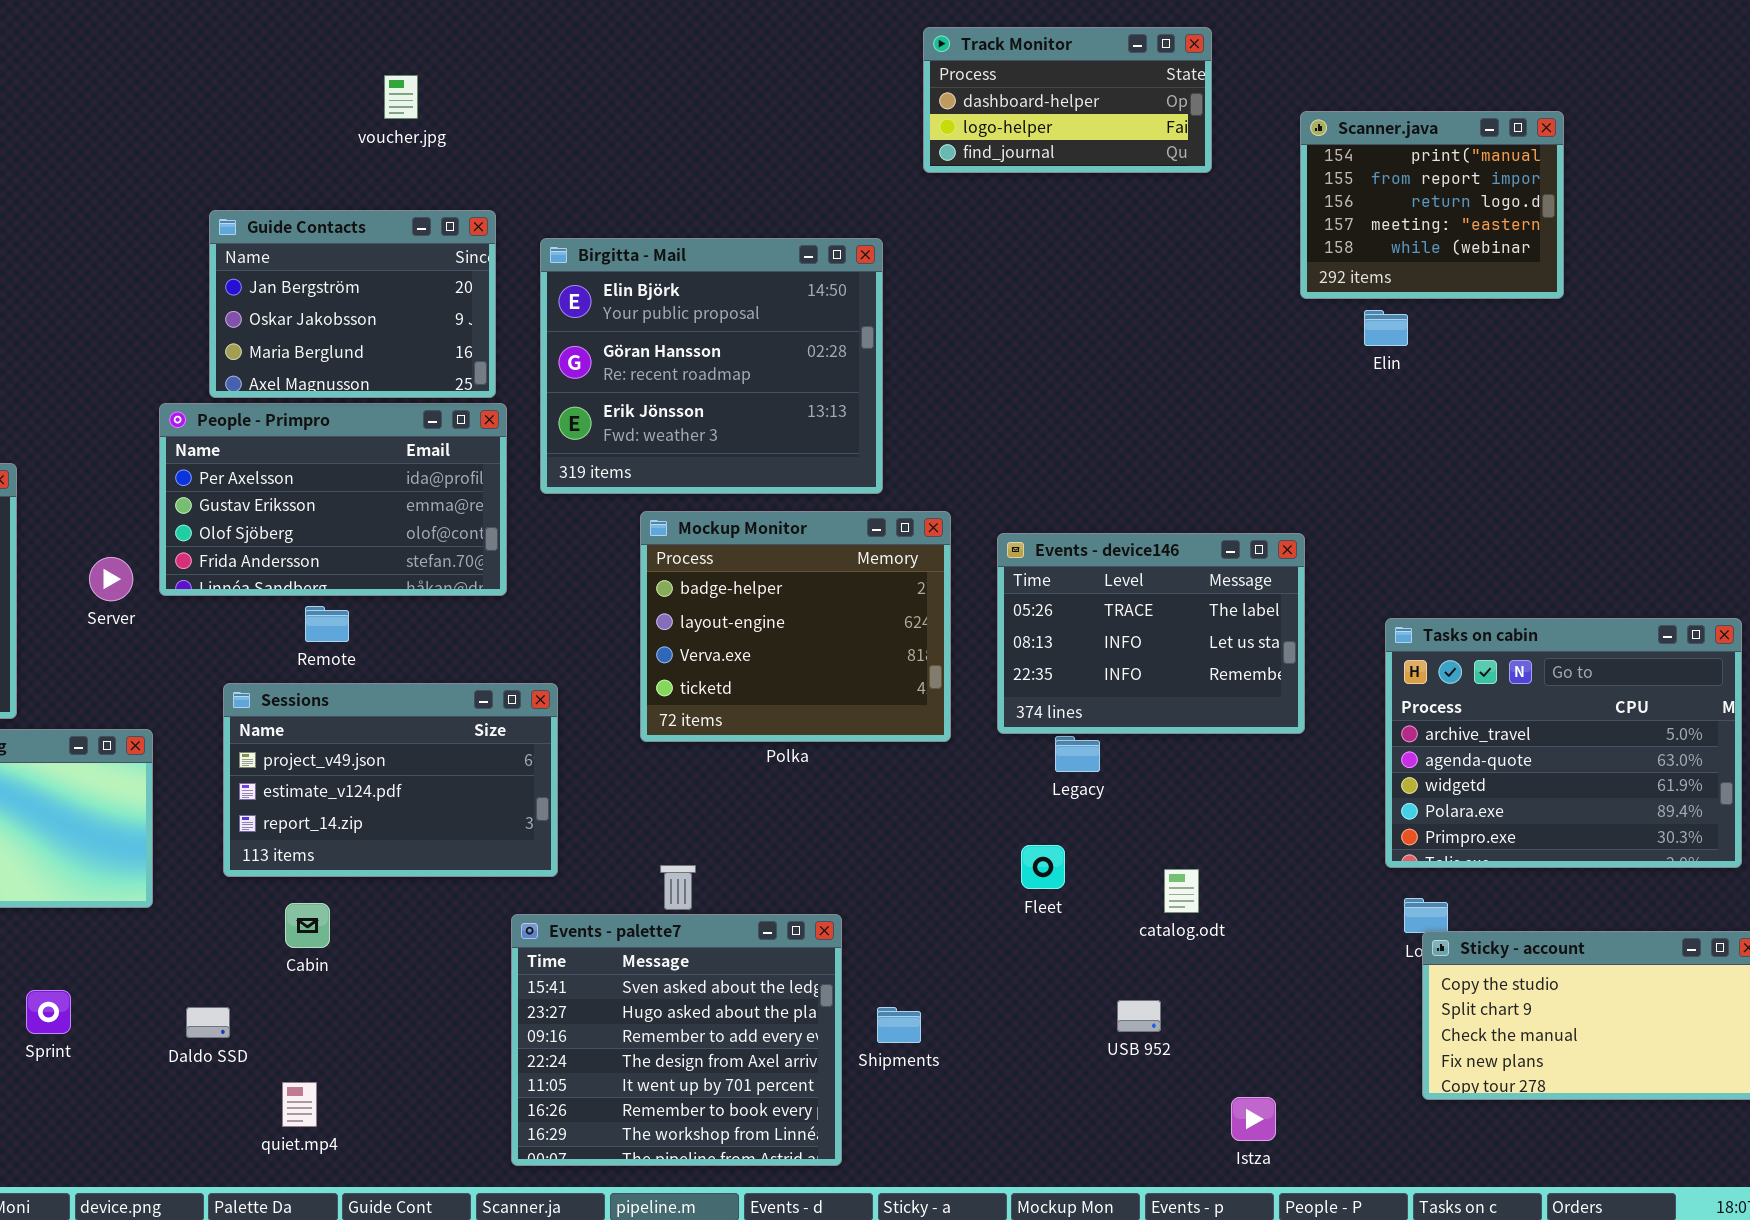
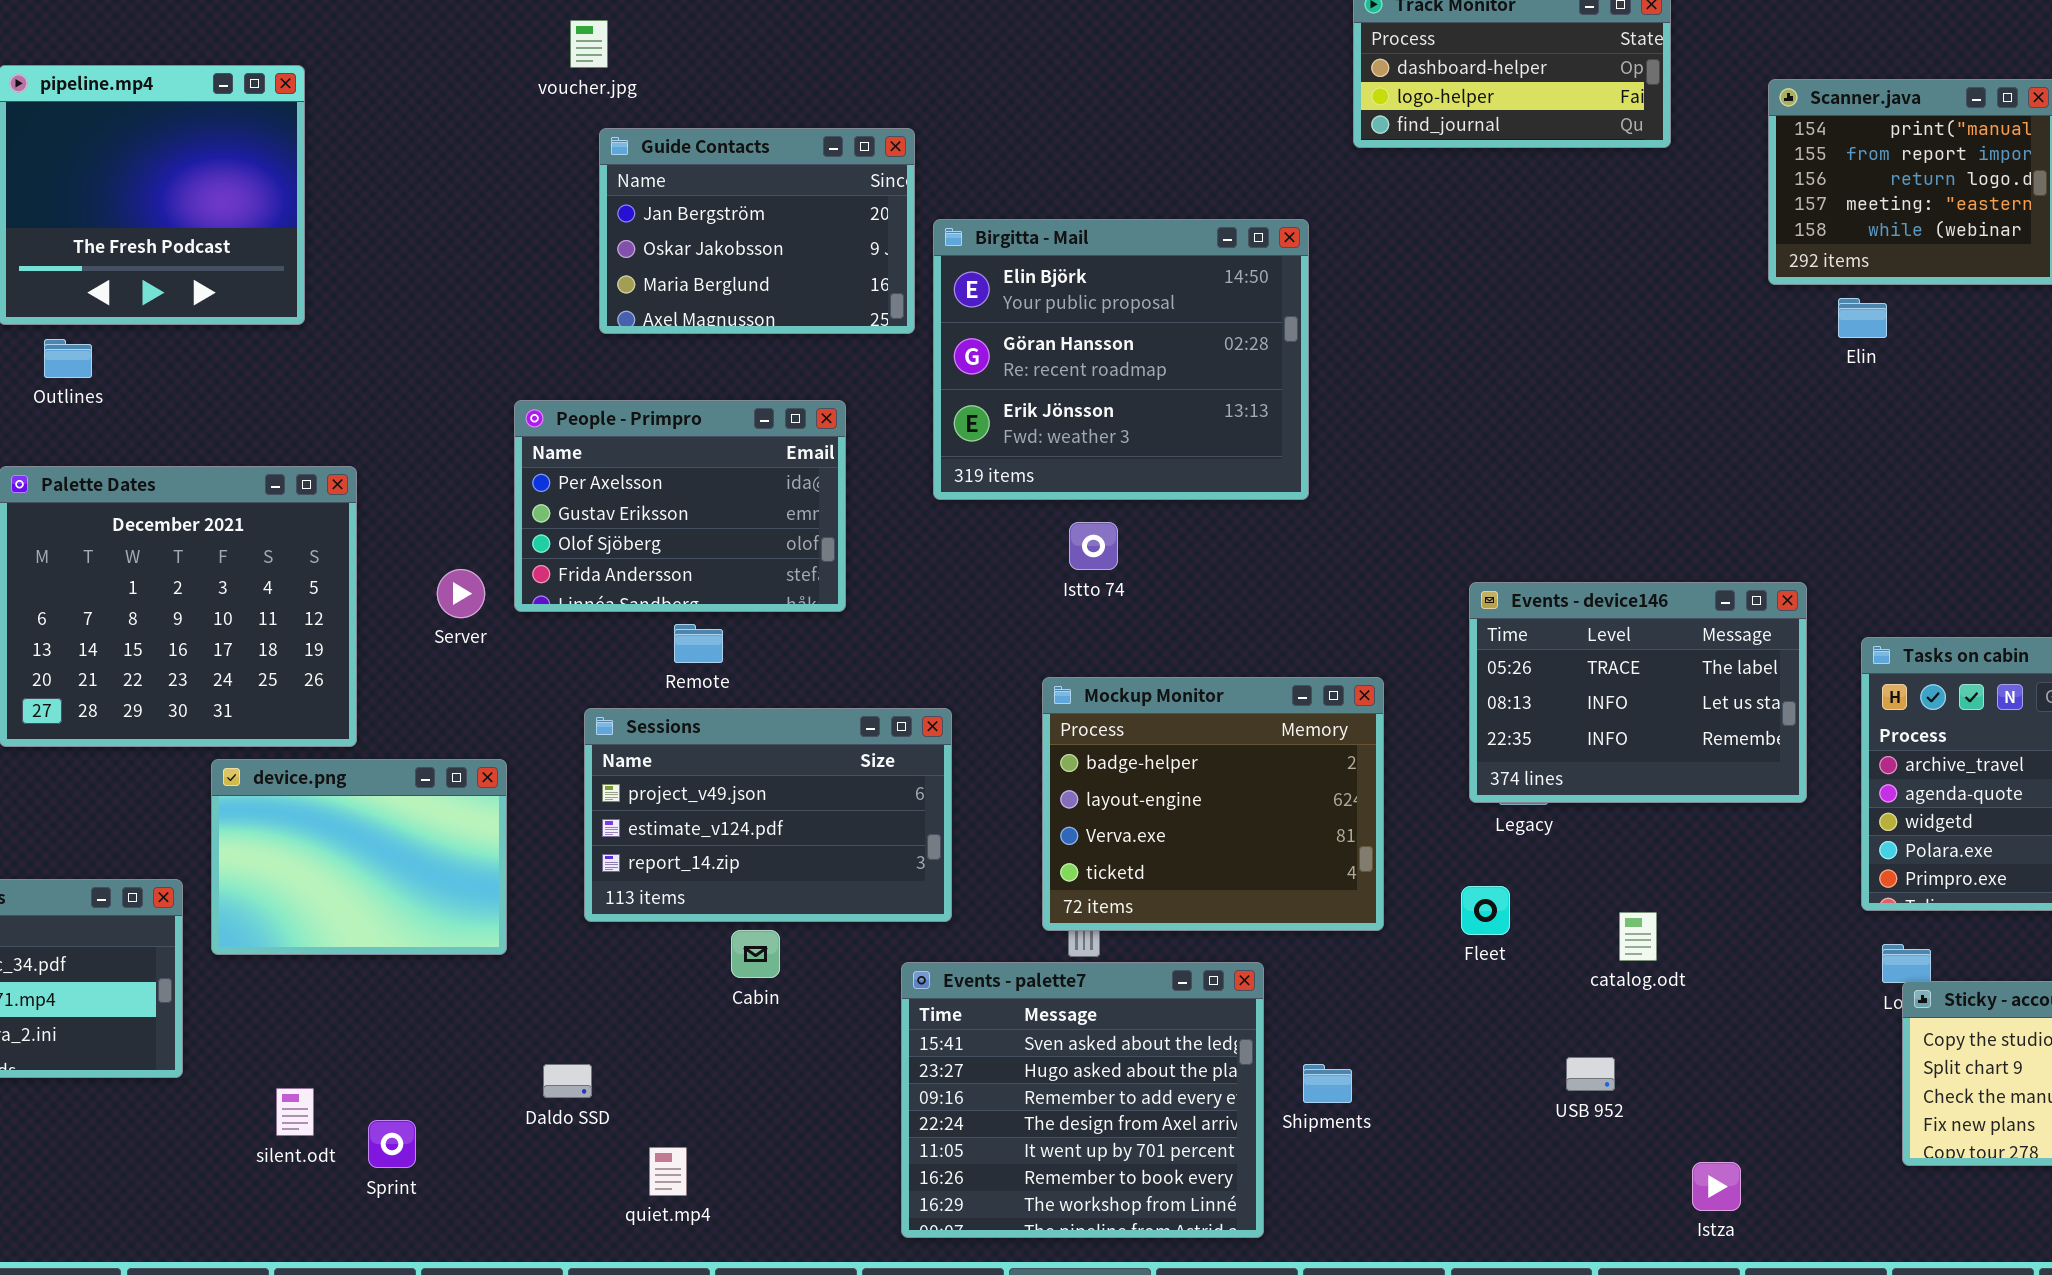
voucher.jpg: [384,75,418,119] -> [570,20,608,68], moved
Guide Contacts: [209,210,496,398] -> [599,128,915,334], moved
People - Primpro: [159,403,507,596] -> [514,400,846,612], resized
Mockup Monitor: [640,511,951,742] -> [1042,677,1384,931], moved
Events - device146: [997,533,1305,734] -> [1469,582,1807,803], moved
Cabin: [285,903,330,948] -> [731,930,780,978], moved
Sprint: [26,990,71,1034] -> [368,1120,416,1168], moved

